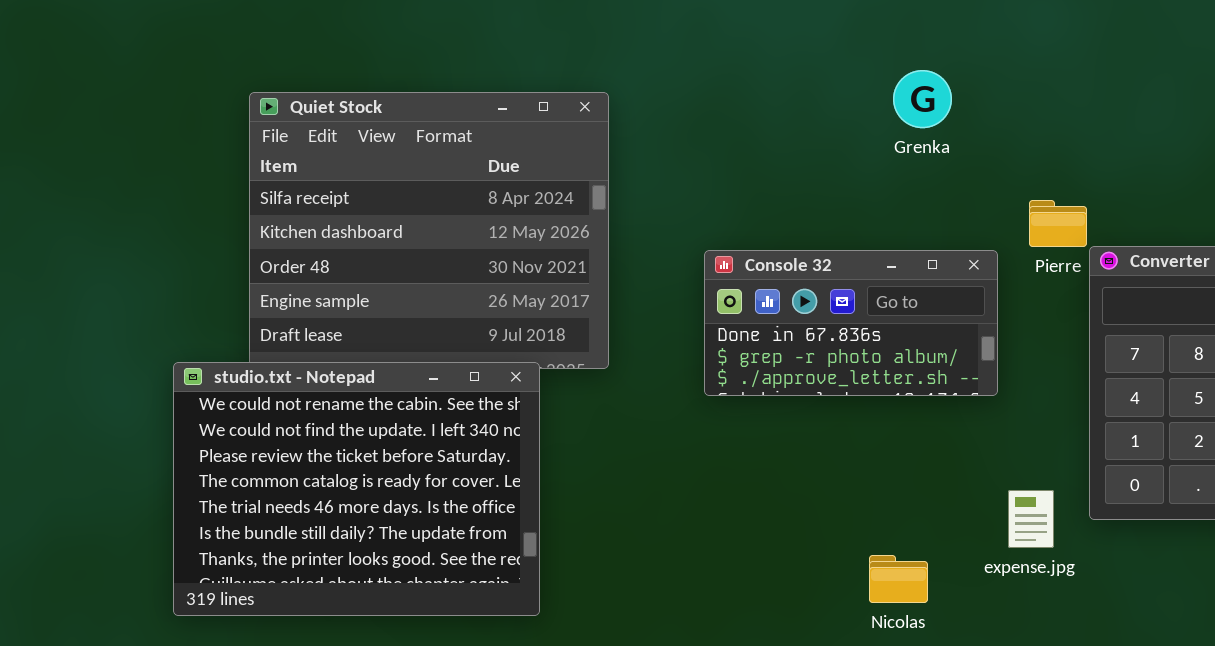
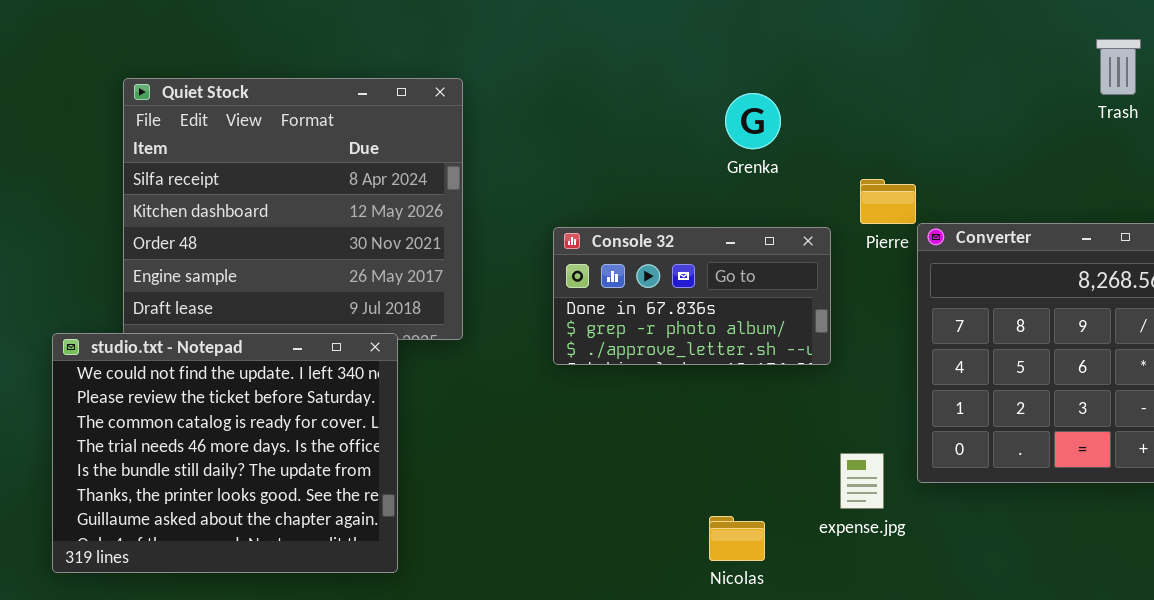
Grenka: [893,70,952,128] -> [725,93,781,149], moved
studio.txt - Notepad: [173,362,540,616] -> [52,333,398,573], scrolled down 1 row

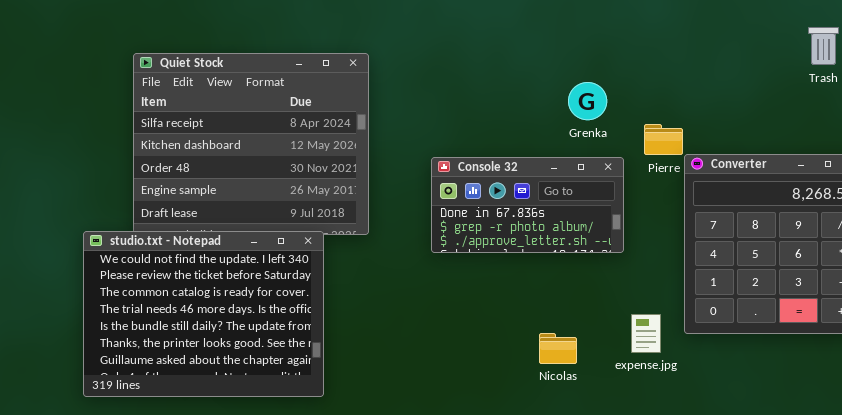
Grenka: [725,93,781,149] -> [568,82,607,120], moved
Nicolas: [709,516,765,561] -> [539,333,577,364], moved

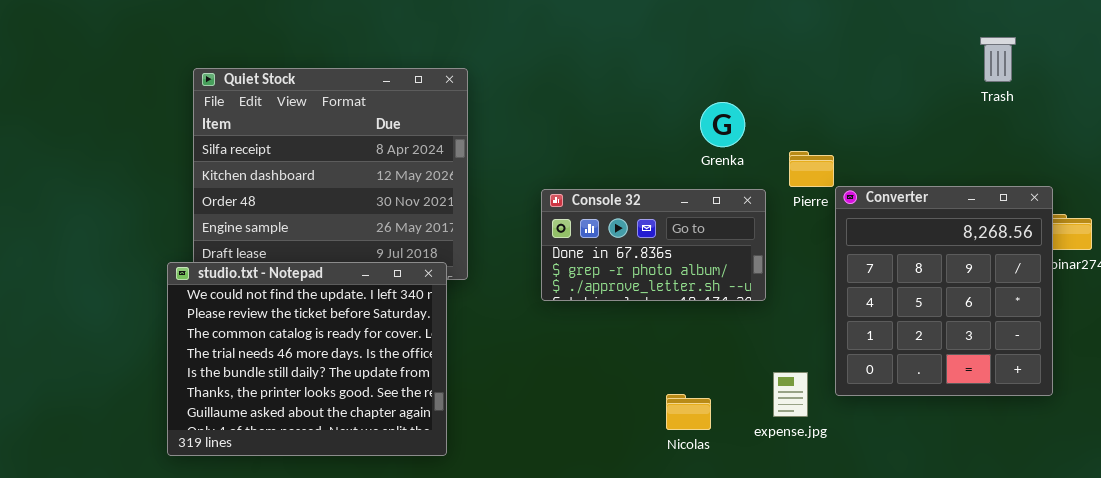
studio.txt - Notepad: [83,231,324,397] -> [167,262,447,456], moved

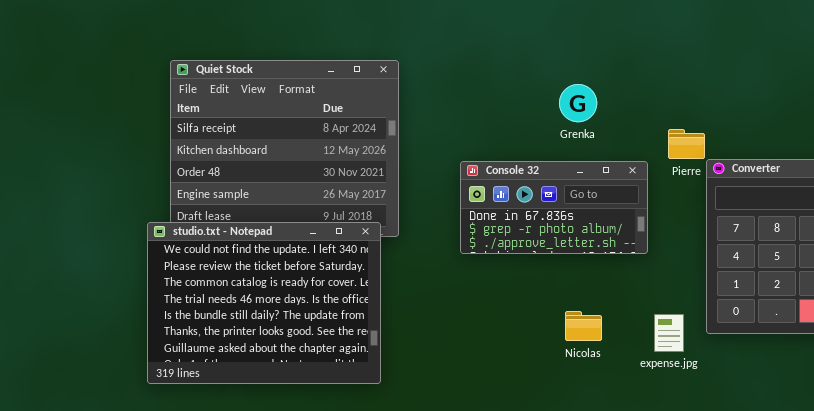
Grenka: [700,102,745,147] -> [559,84,597,122], moved
Nicolas: [666,394,711,430] -> [565,311,602,341], moved

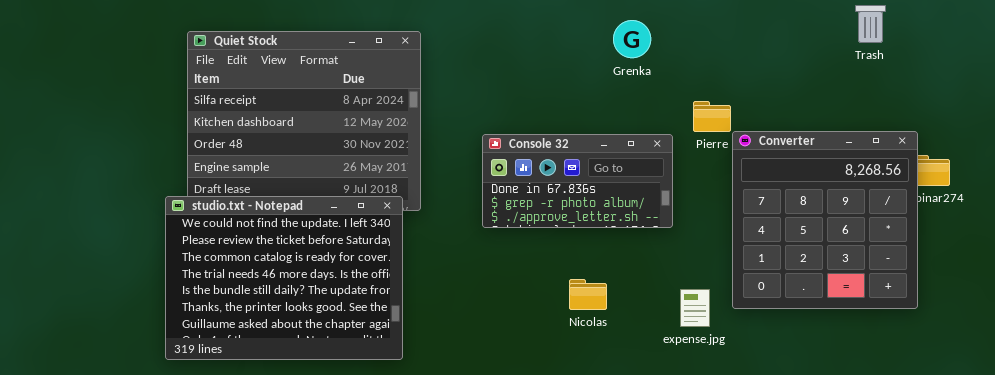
Grenka: [559,84,597,122] -> [613,20,651,58], moved
Nicolas: [565,311,602,341] -> [569,279,607,310], moved

